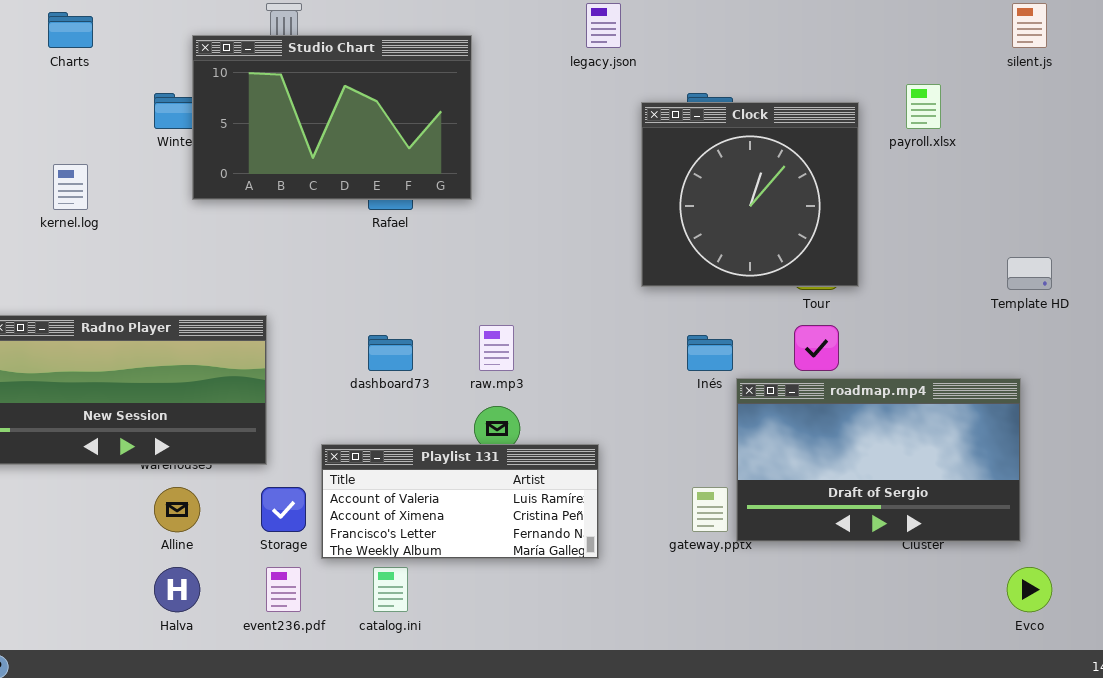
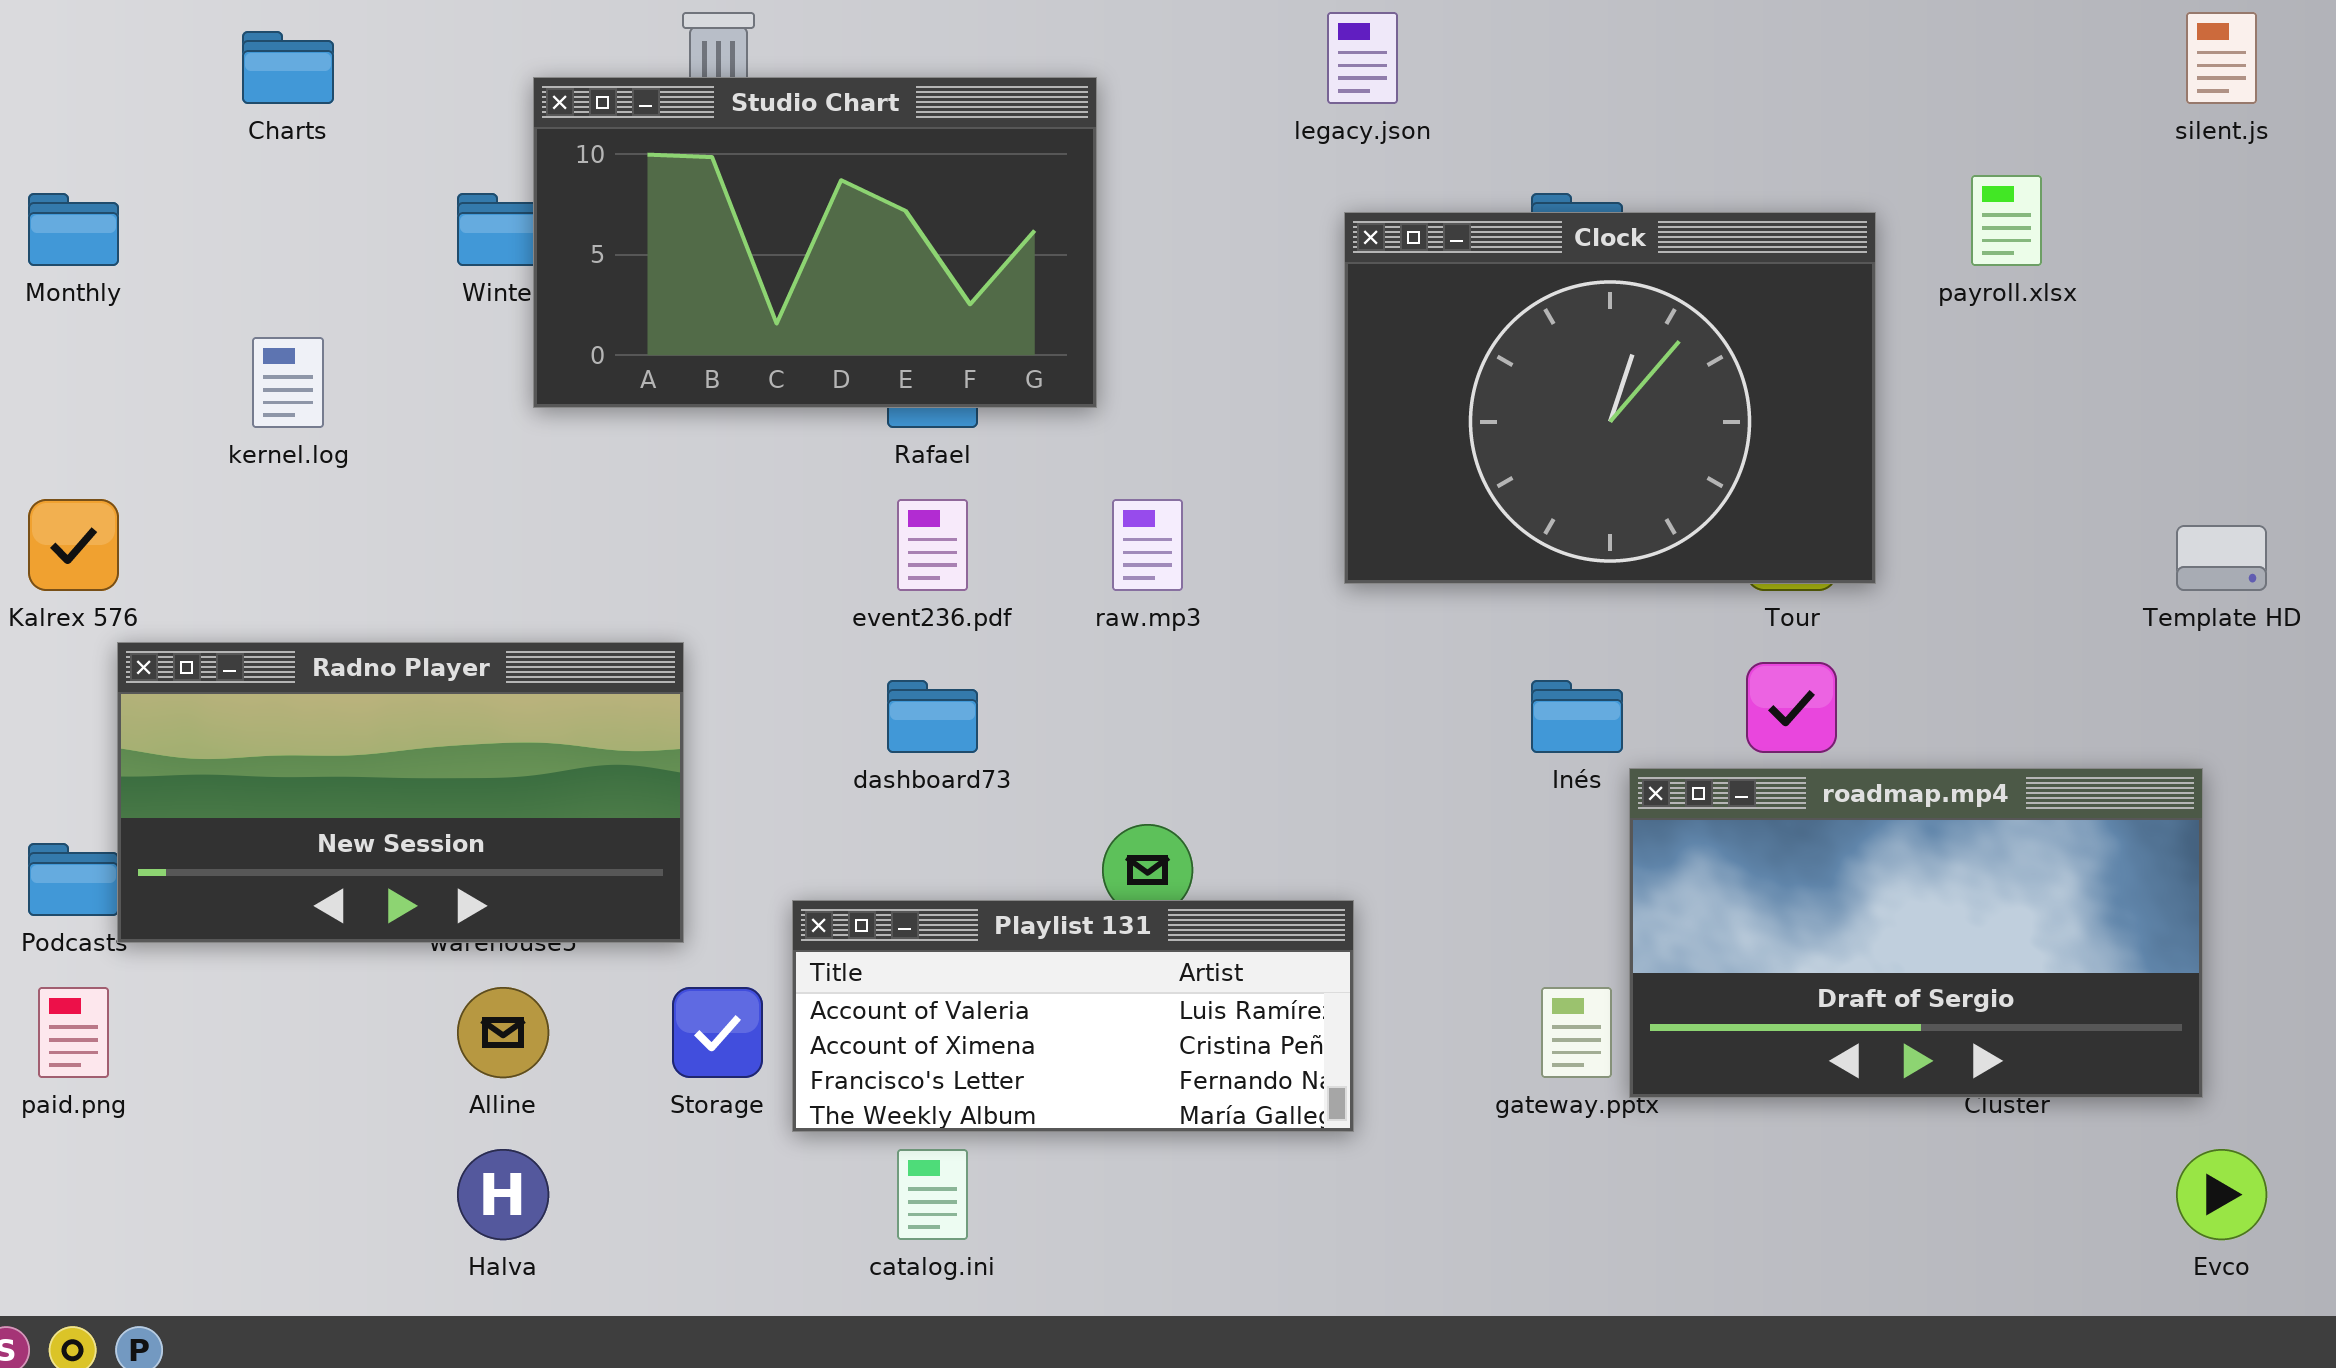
Clock: [641,102,859,287] -> [1344,212,1876,584], resized
raw.mp3: [479,325,514,371] -> [1112,499,1183,591], moved
event236.pdf: [266,567,301,612] -> [897,499,968,591], moved

